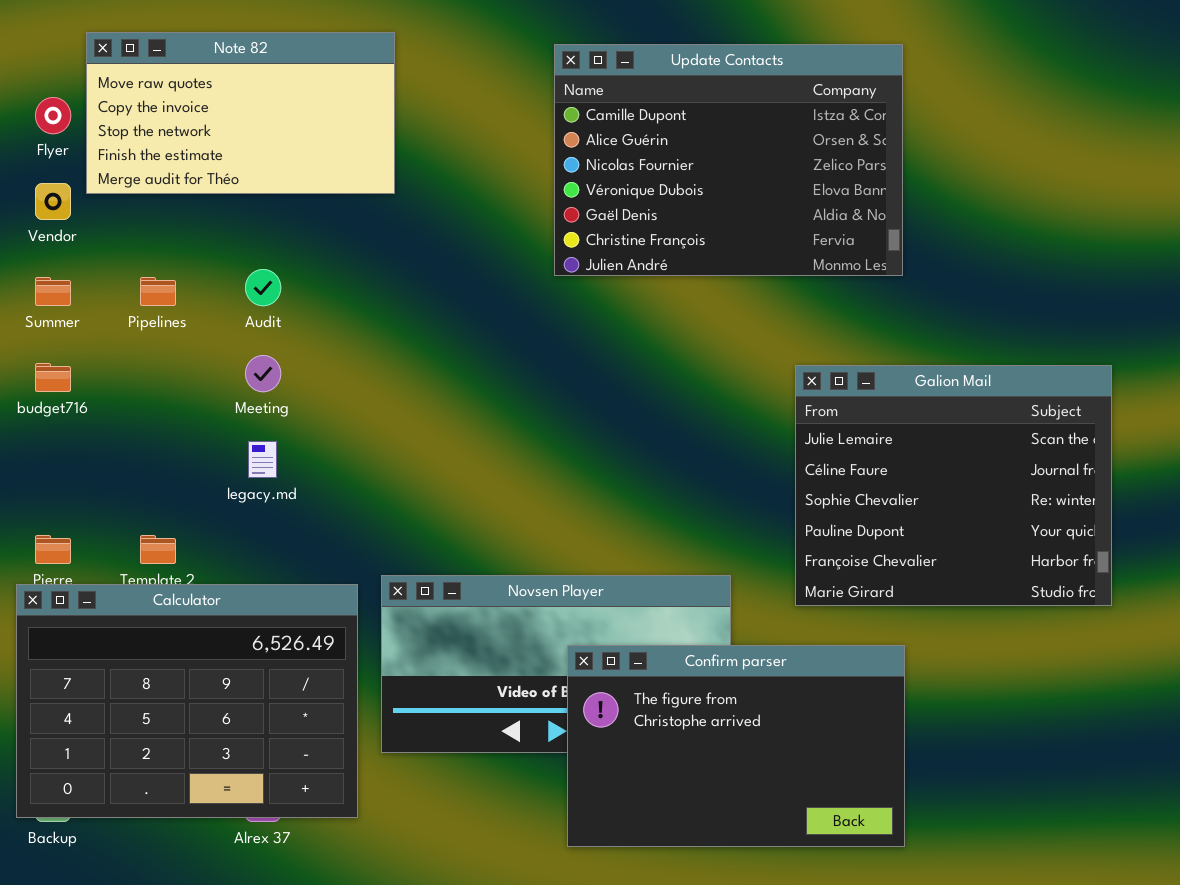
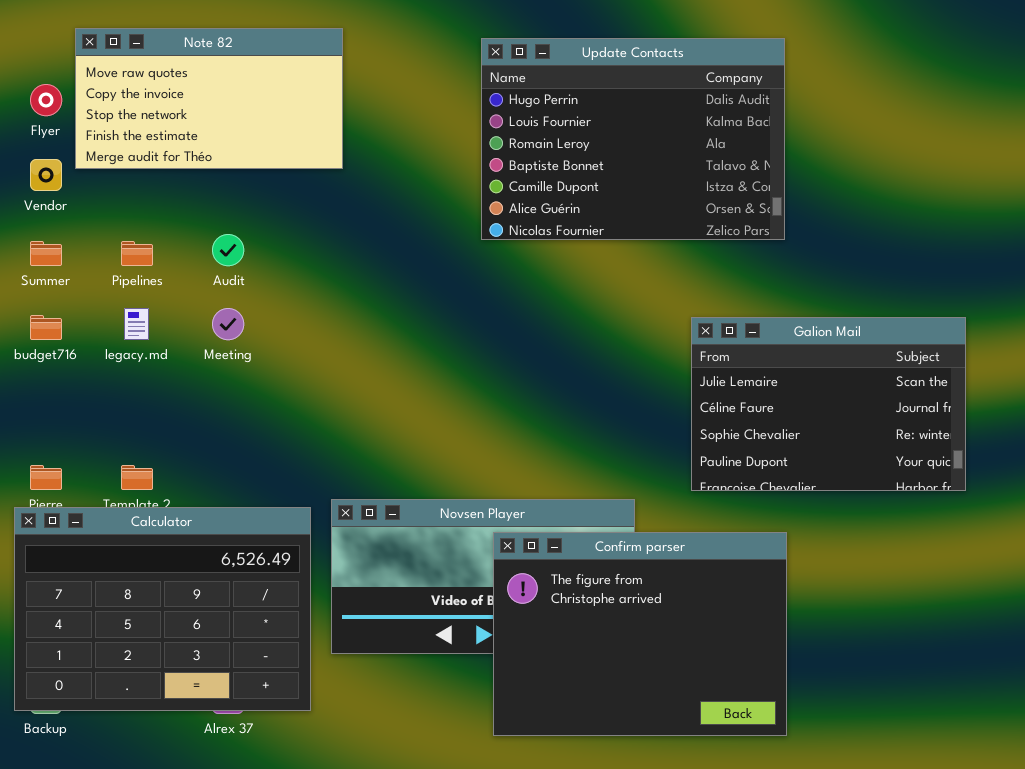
Update Contacts: [554,44,903,276] -> [481,38,785,240], scrolled up 4 rows
Galion Mail: [795,365,1112,606] -> [691,317,966,491], resized
legacy.md: [248,441,277,478] -> [124,308,149,340], moved
Confirm parser: [567,645,905,847] -> [493,532,787,736], resized

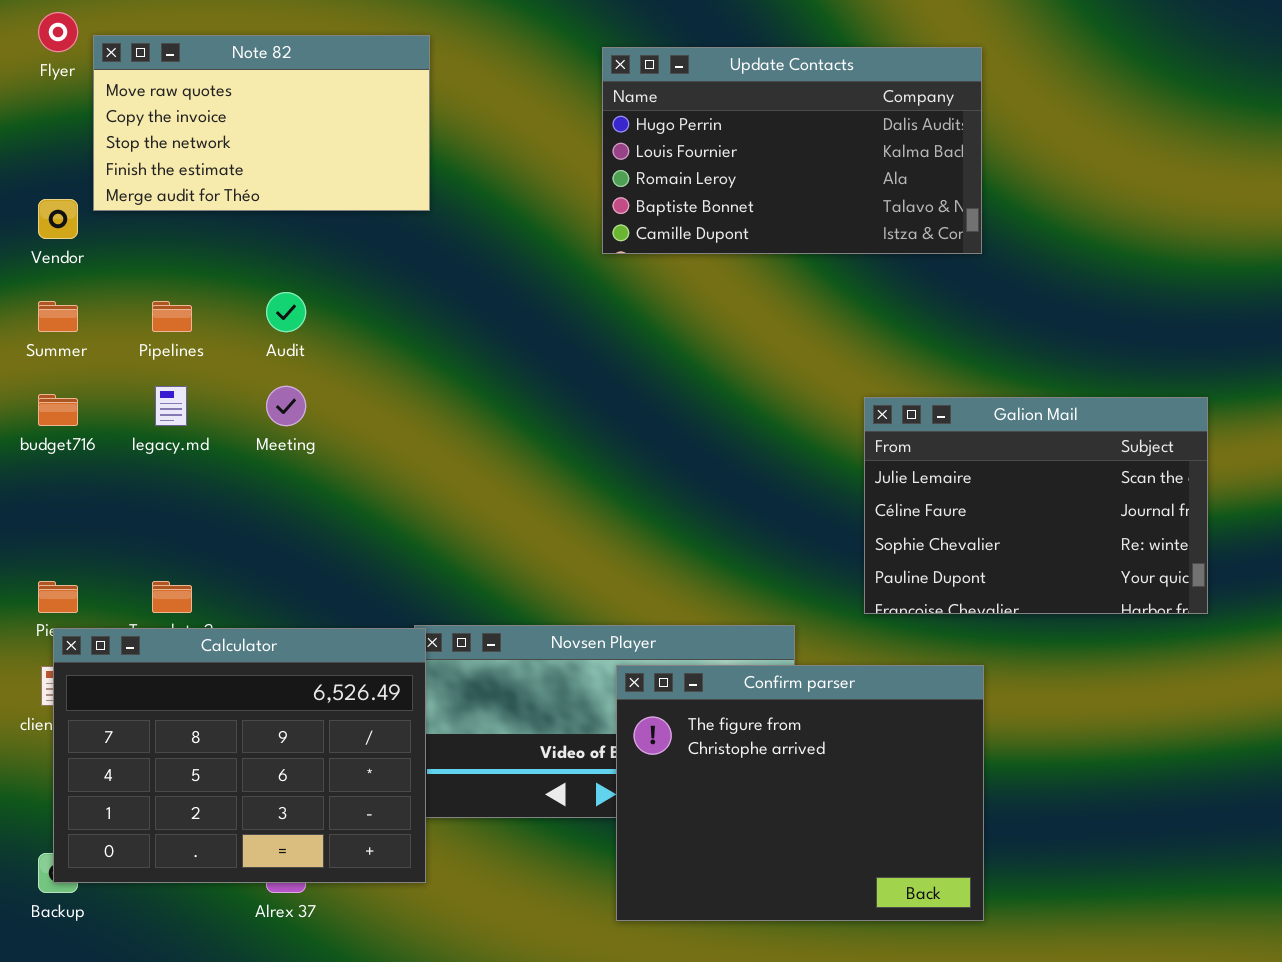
Update Contacts: [481,38,785,240] -> [602,47,982,254], resized
Flyer: [30,84,62,116] -> [38,12,78,52], moved
Calculator: [14,507,311,711] -> [53,628,426,883], moved

